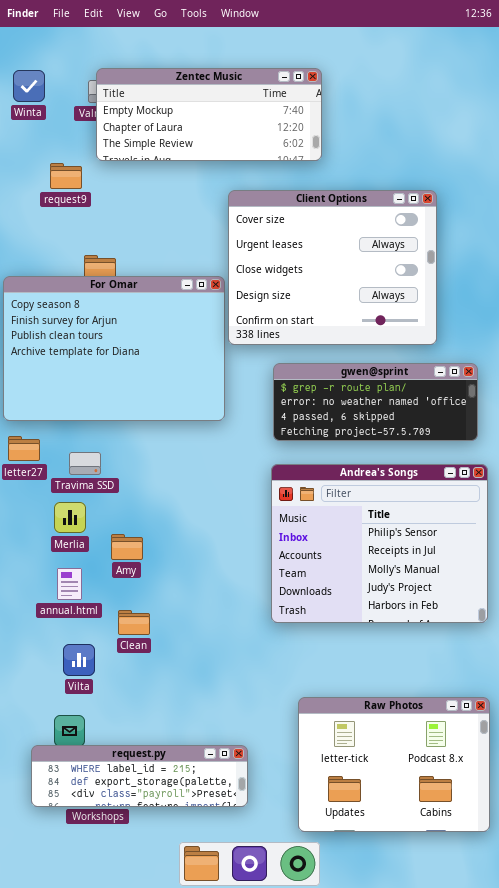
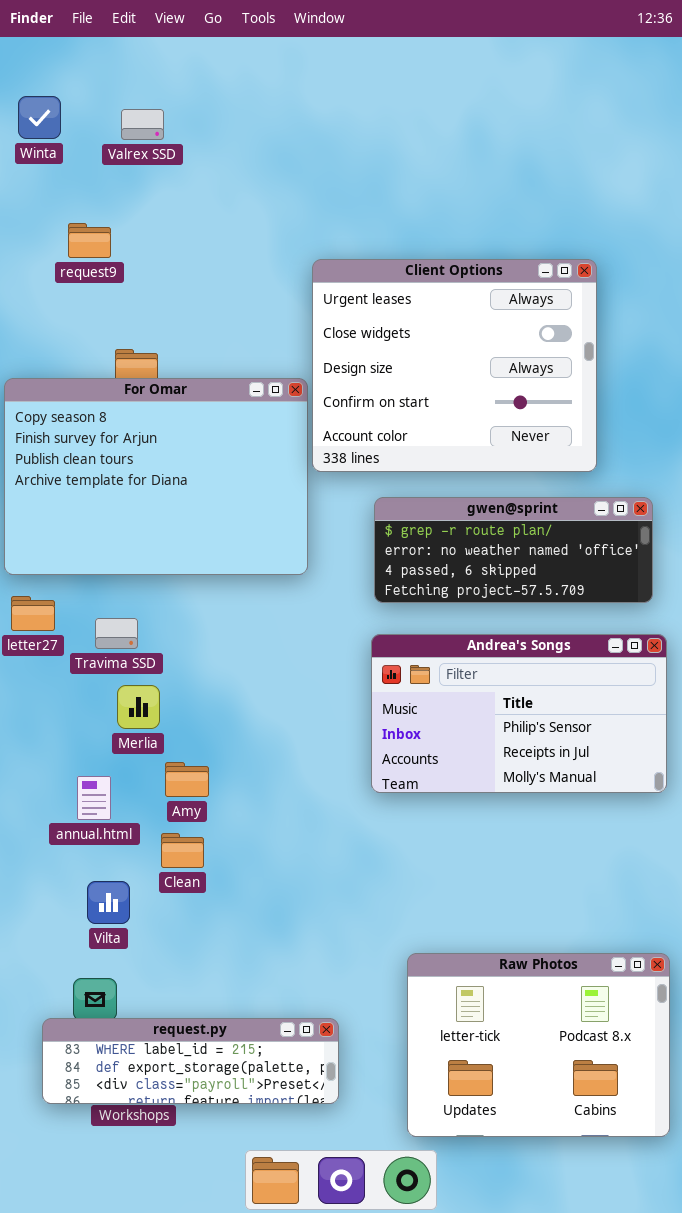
Zentec Music: [96,68,322,161] -> none, closed
Client Options: [228,190,437,345] -> [312,259,597,472], scrolled down 1 row
Andrea's Songs: [271,464,488,623] -> [371,634,667,793], resized
Merlia: [54,502,86,533] -> [117,685,160,729], moved
Amy: [111,534,143,560] -> [165,762,209,797], moved

